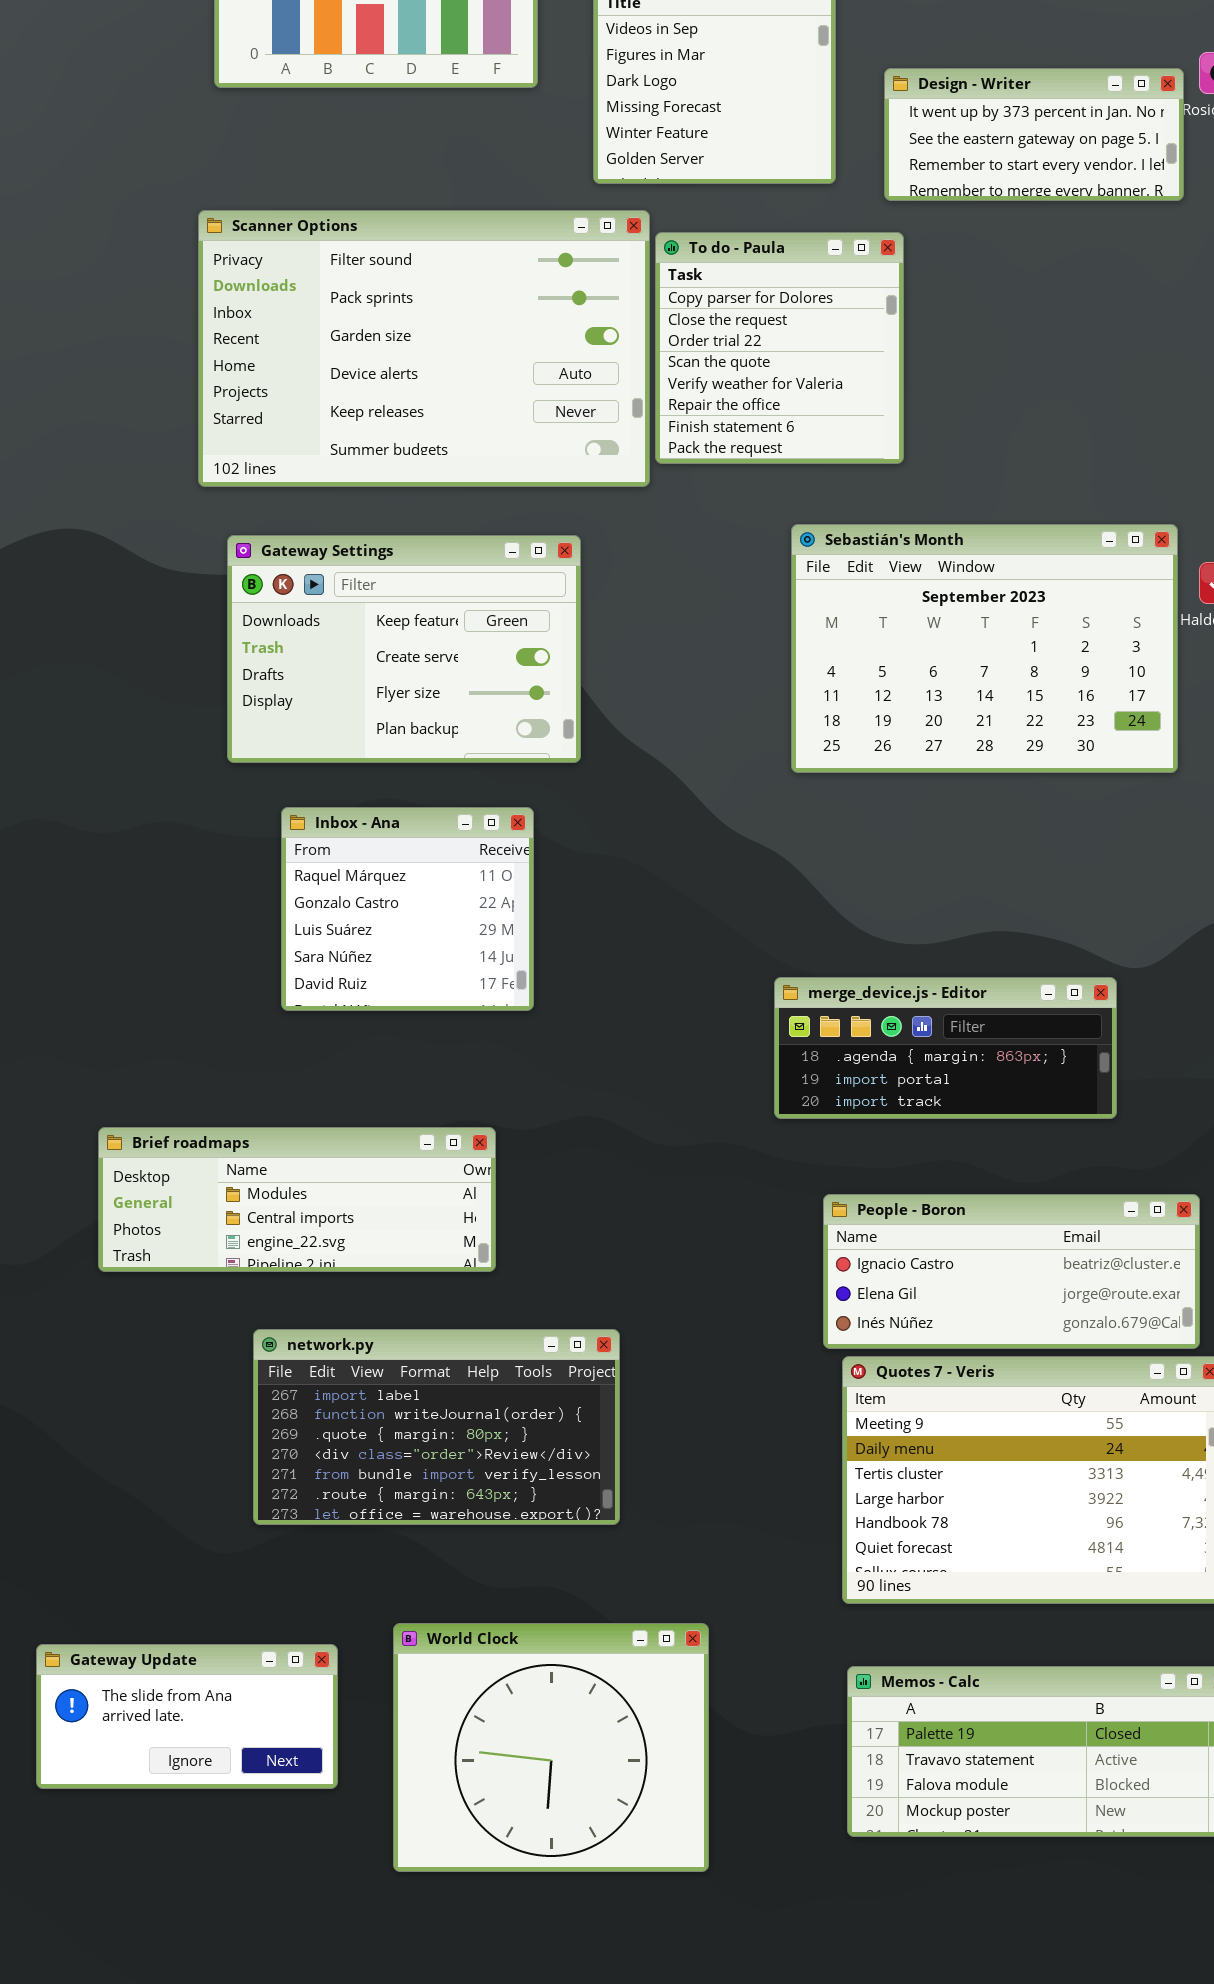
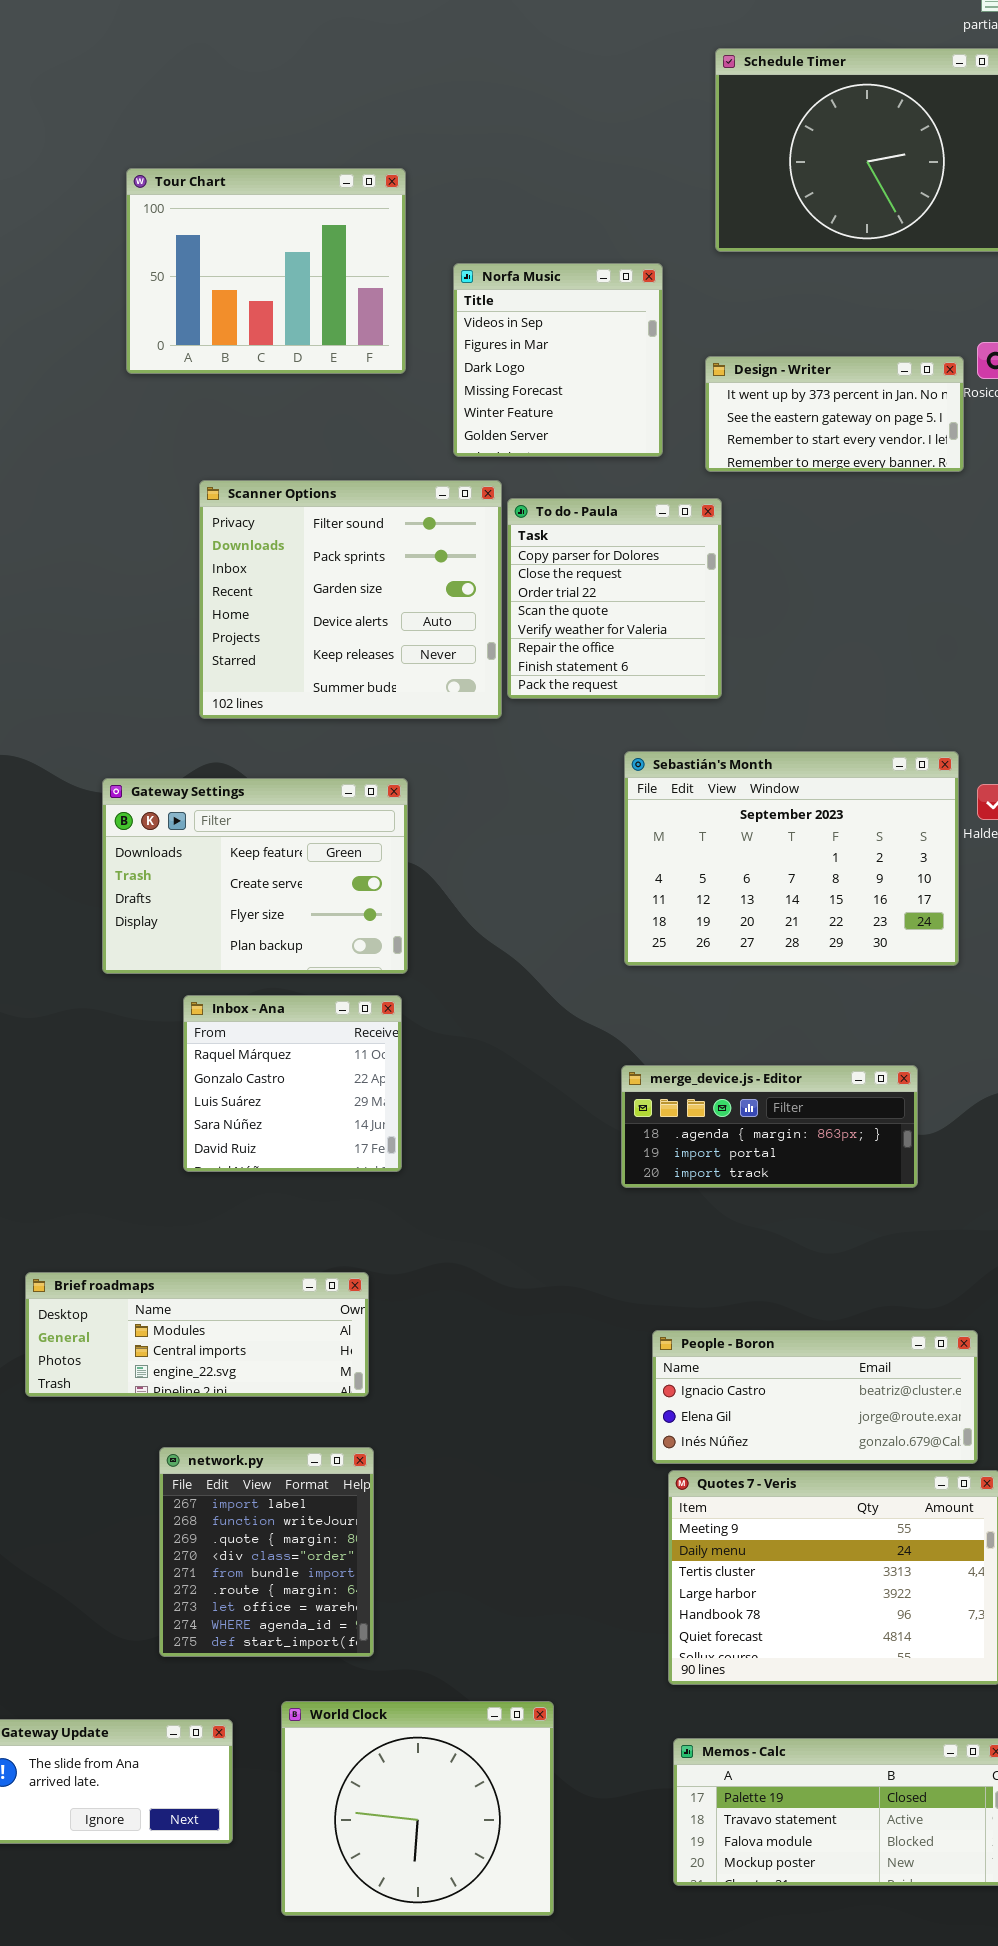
Scanner Options: [198,210,650,487] -> [199,480,502,719], resized
Gateway Settings: [227,535,581,763] -> [102,778,408,974], moved
merge_device.js - Editor: [774,977,1117,1119] -> [621,1065,918,1188], moved
network.py: [253,1329,620,1525] -> [159,1447,374,1657], resized

